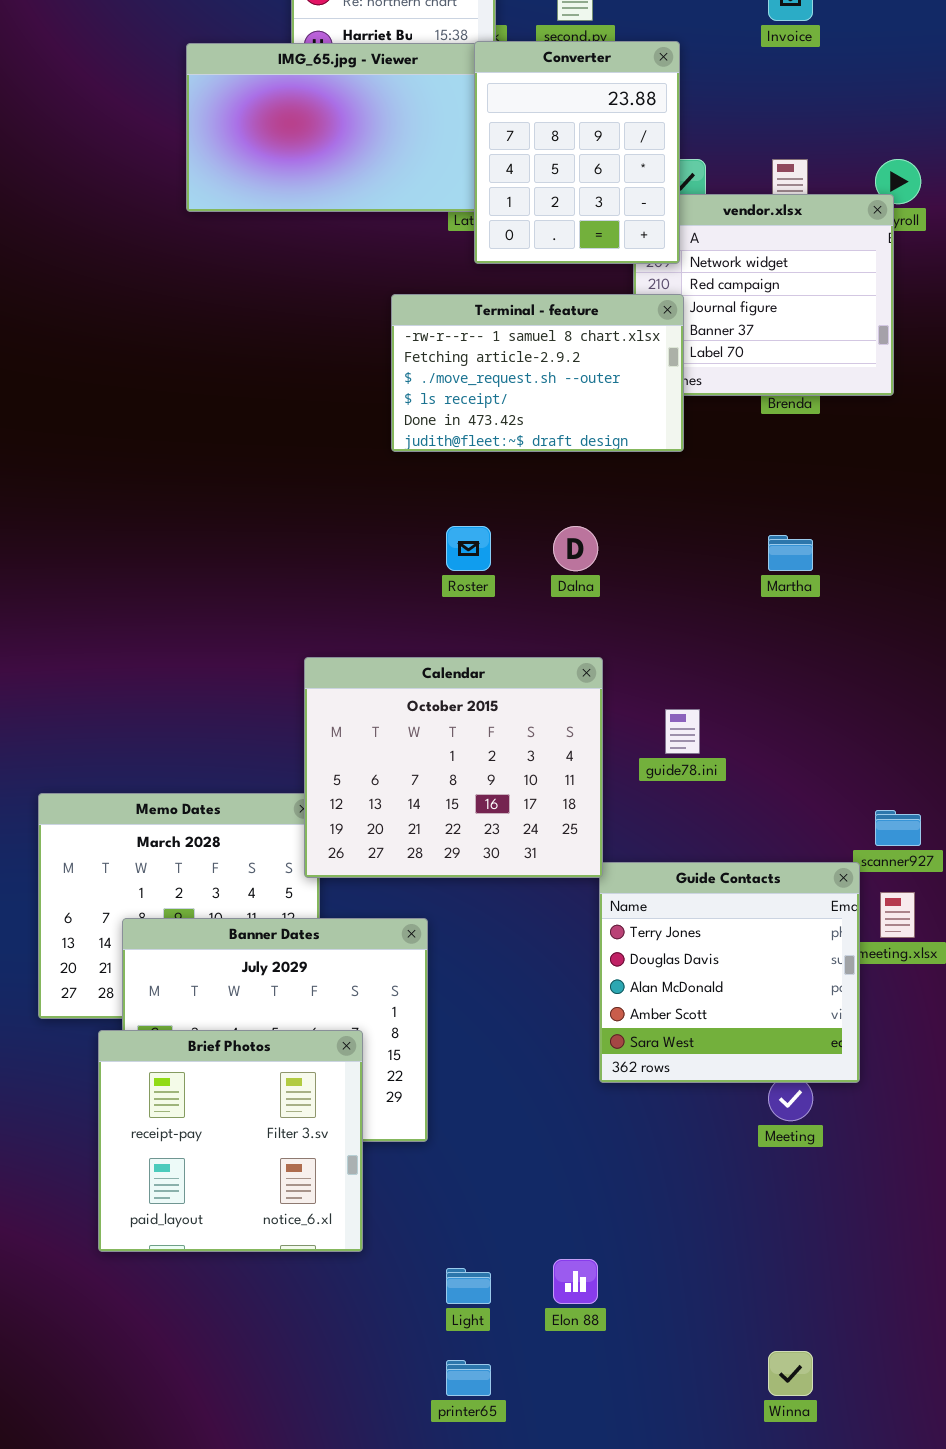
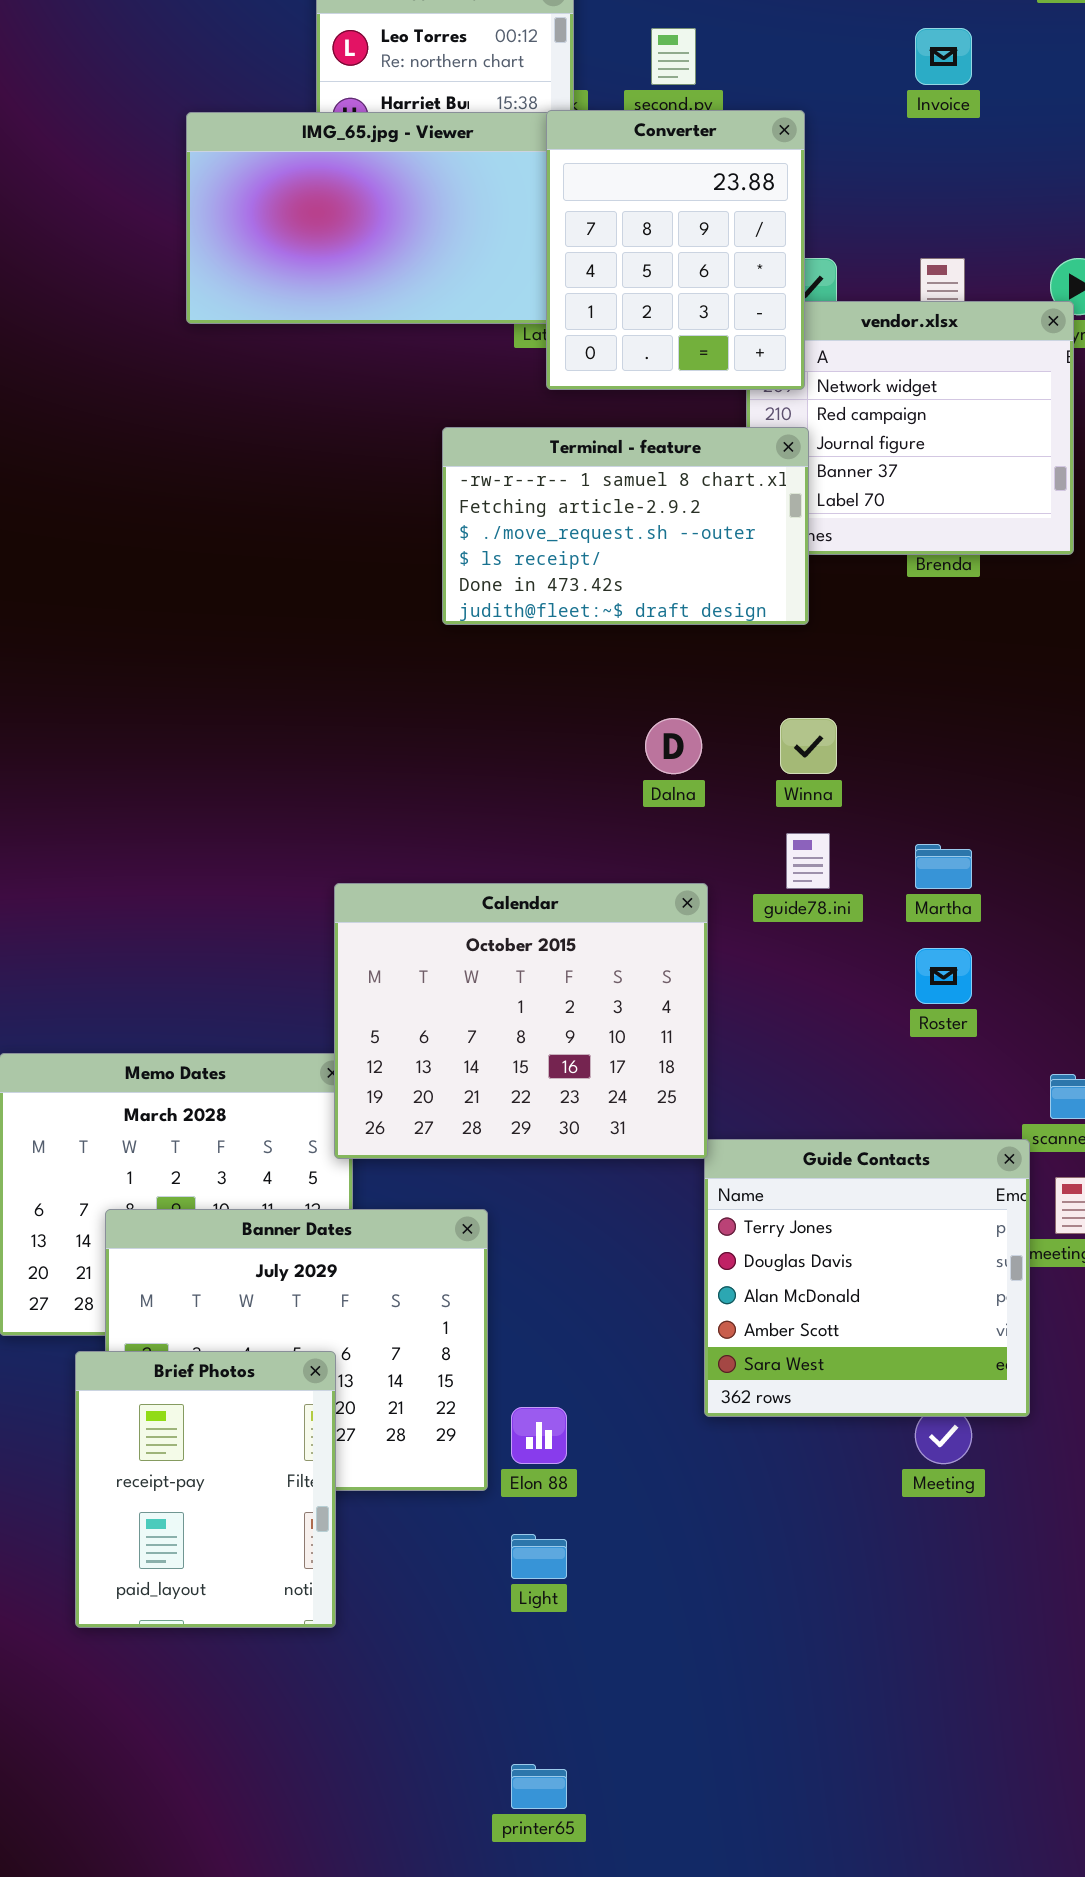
Roster: [446,526,491,571] -> [915,948,972,1004], moved
Martha: [768,535,813,571] -> [915,844,972,889], moved
guide78.ini: [665,709,700,754] -> [786,833,830,889], moved
Brief Photos: [98,1030,363,1252] -> [75,1351,336,1628], resized
Elon 88: [553,1259,598,1304] -> [511,1407,567,1464], moved
Light: [446,1268,491,1304] -> [511,1534,567,1579], moved
Winna: [768,1351,813,1396] -> [780,718,837,774], moved

